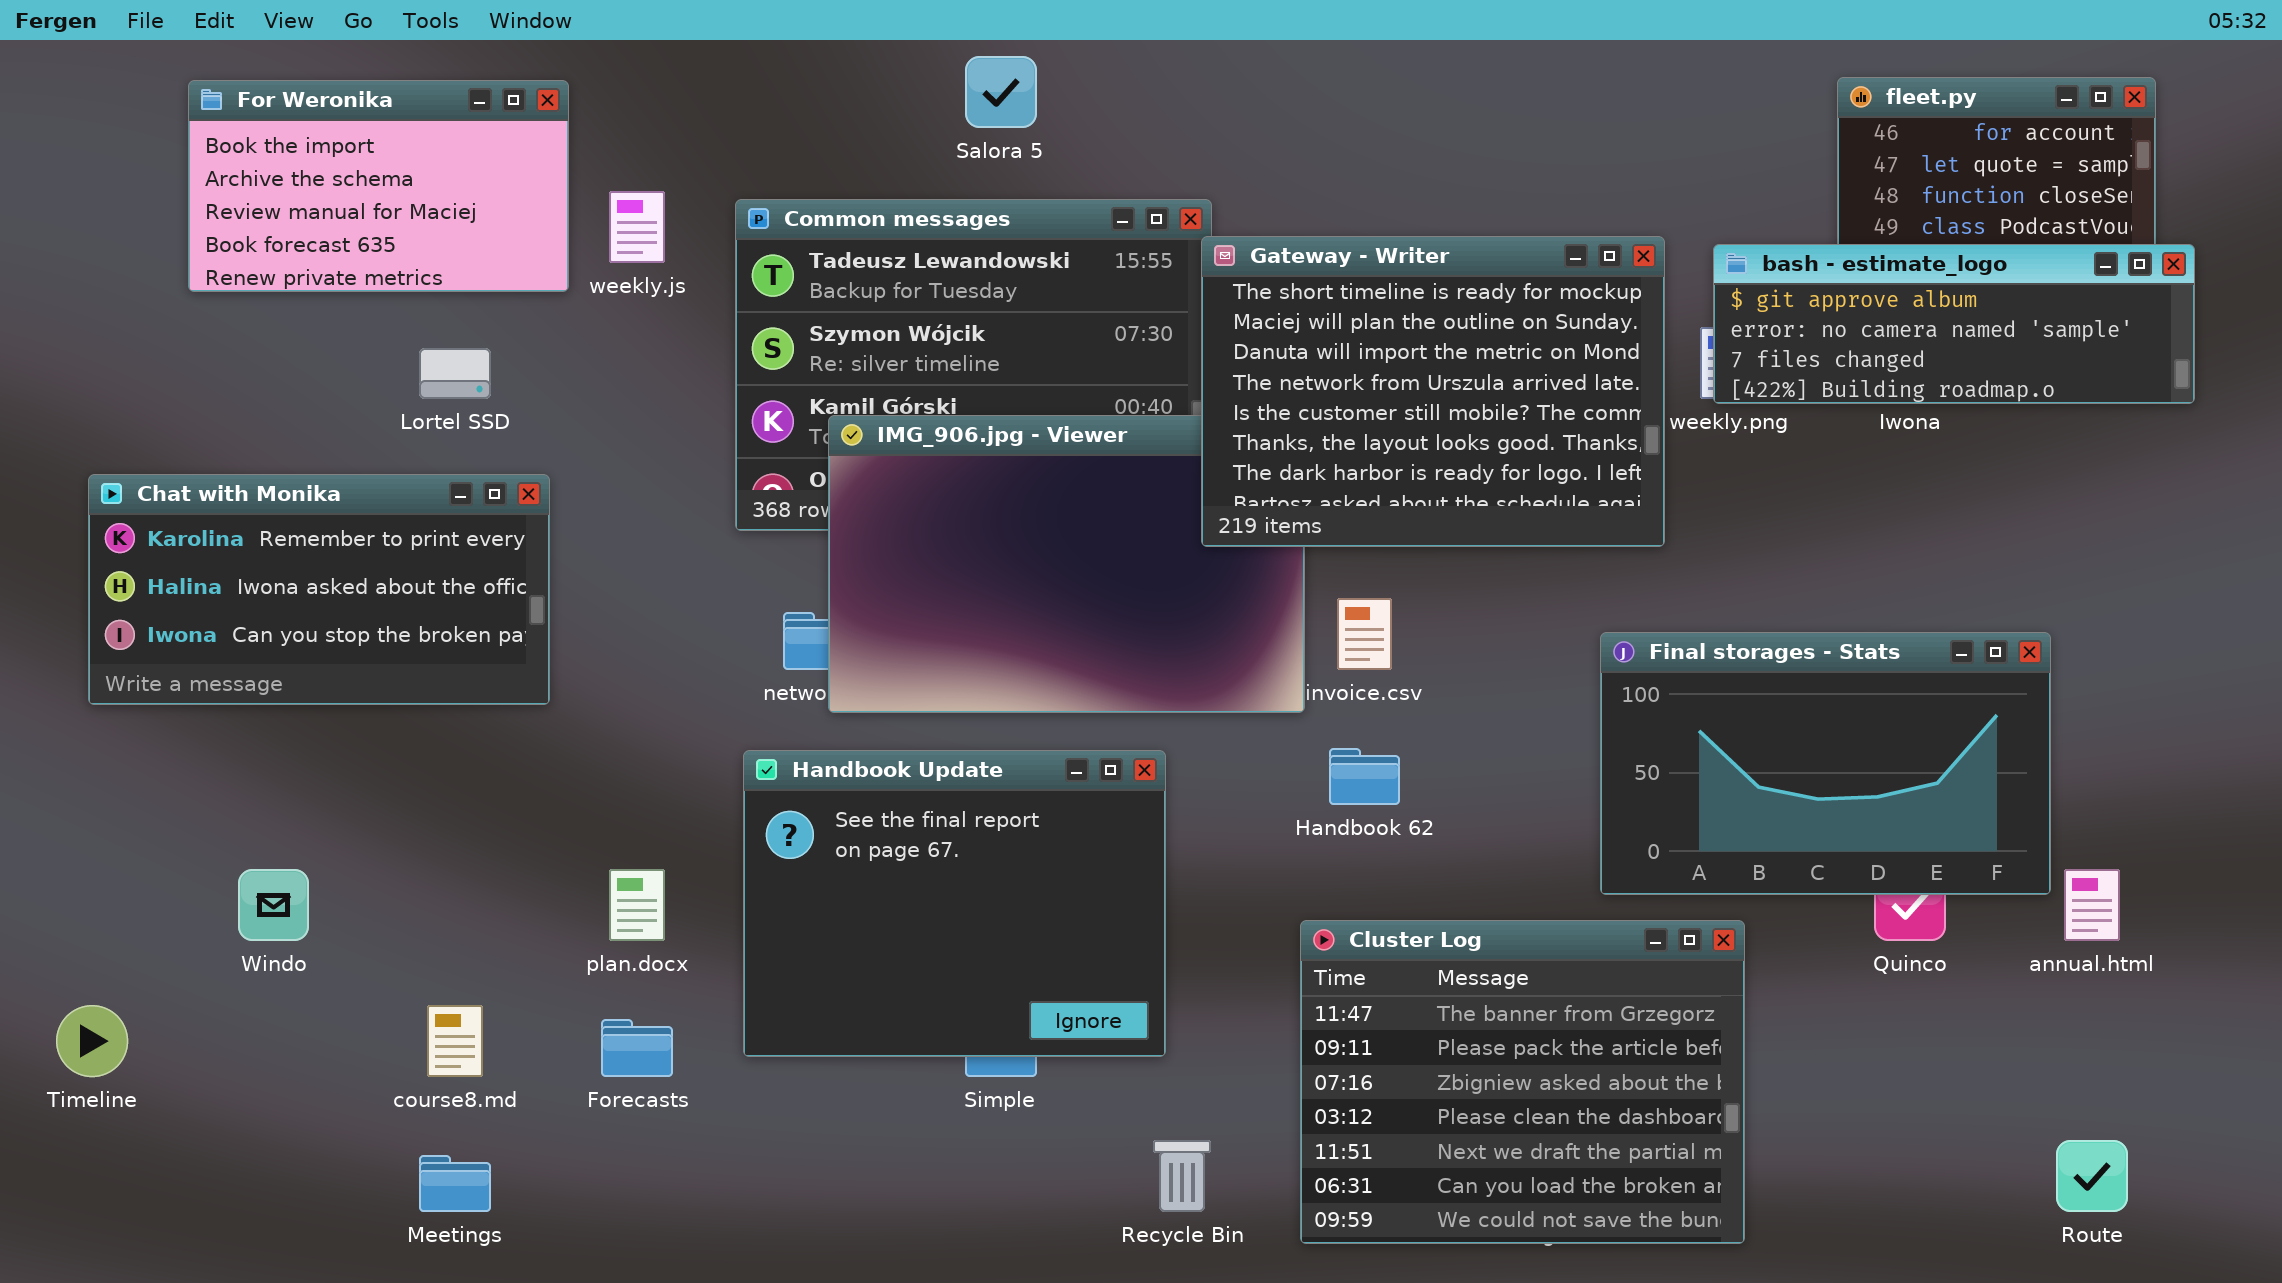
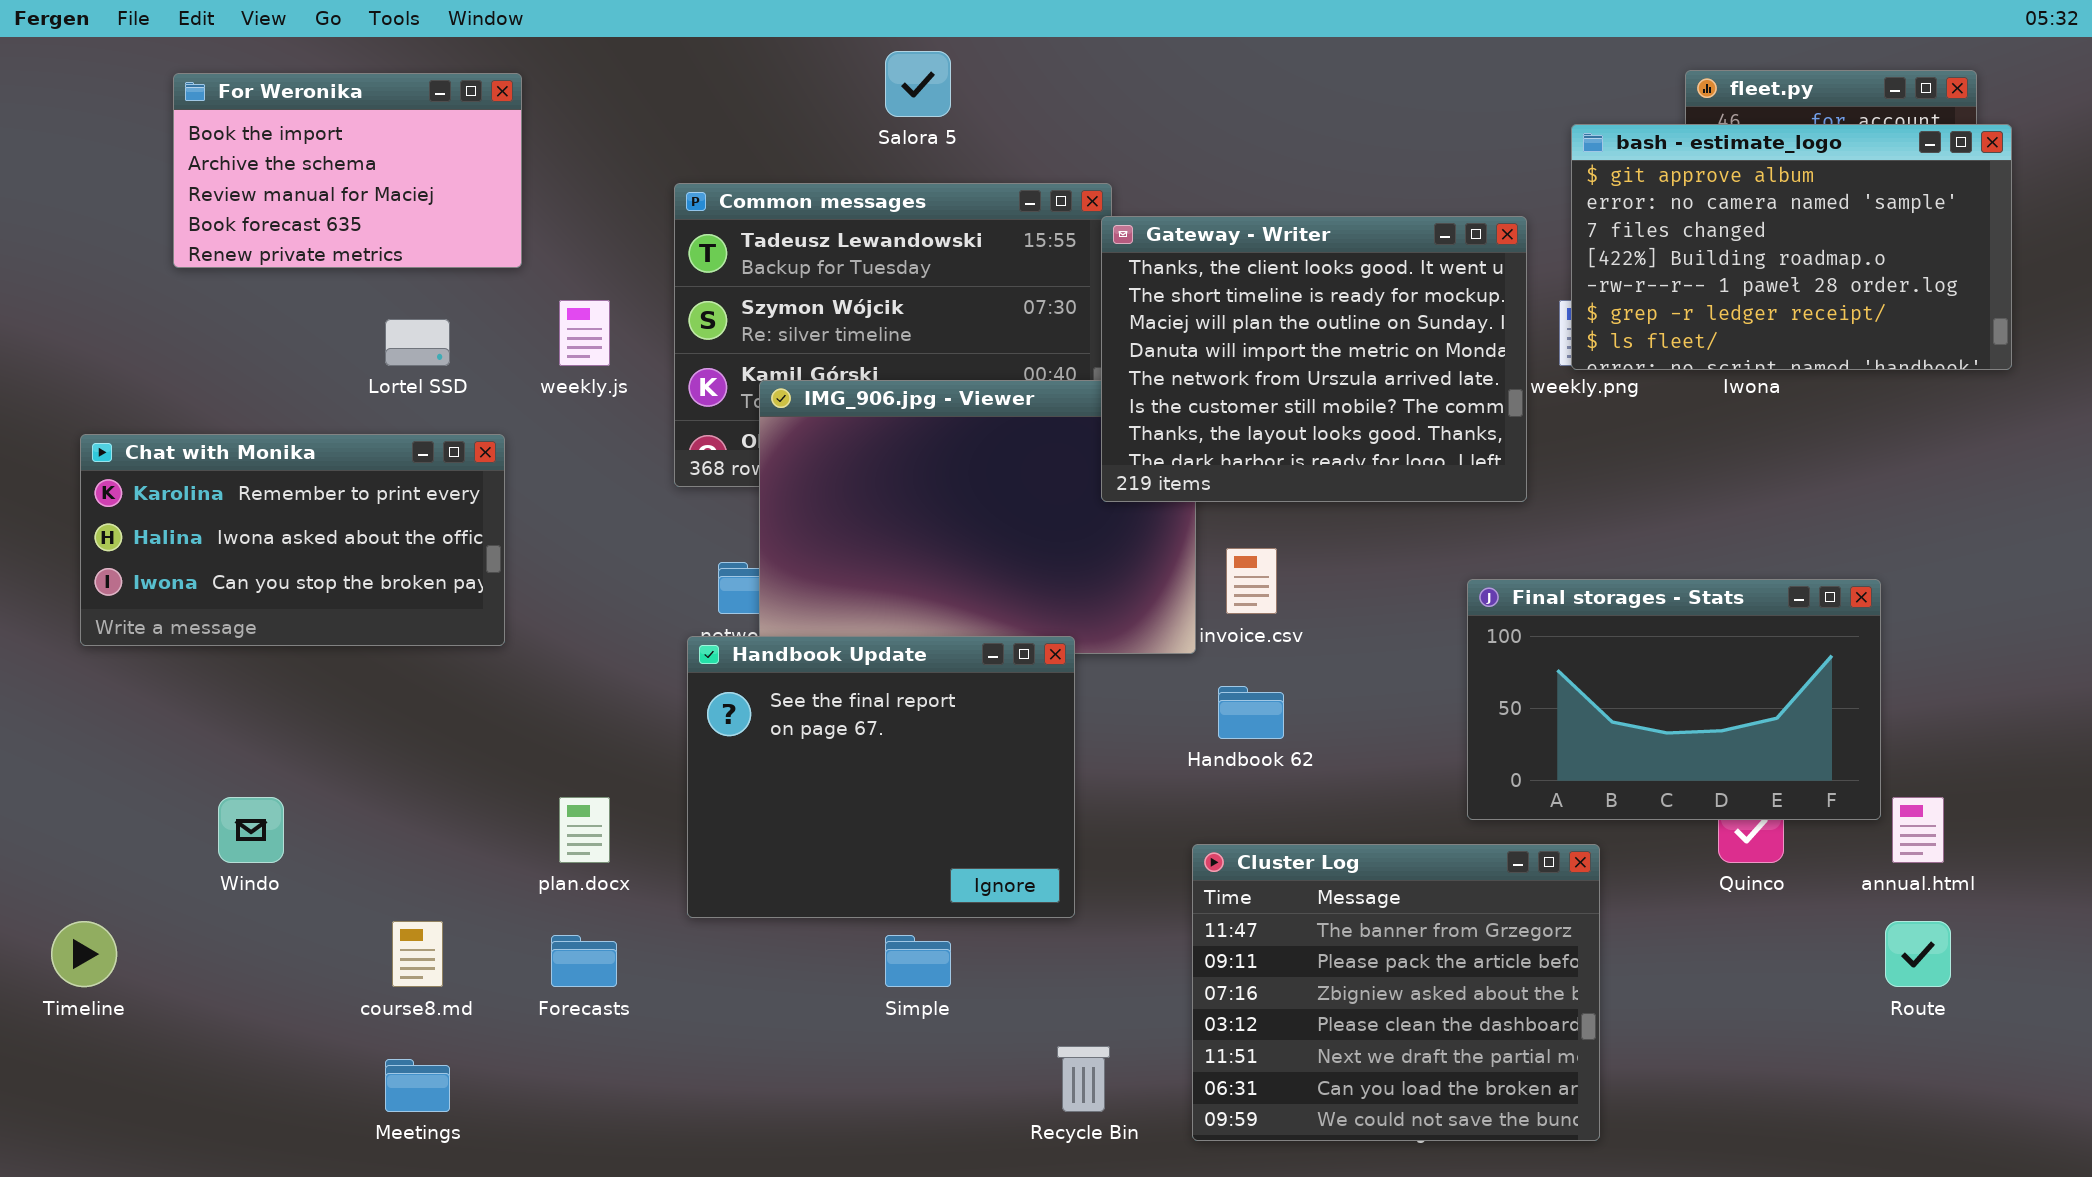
weekly.js: [609,191,665,263] -> [559,300,610,366], moved
Gateway - Writer: [1201,236,1665,547] -> [1101,216,1527,502], scrolled up 1 row
bash - estimate_logo: [1713,244,2195,404] -> [1571,124,2012,370], resized
Handbook Update: [743,750,1166,1057] -> [687,636,1075,918], moved
Route: [2056,1140,2128,1212] -> [1885,921,1951,987], moved

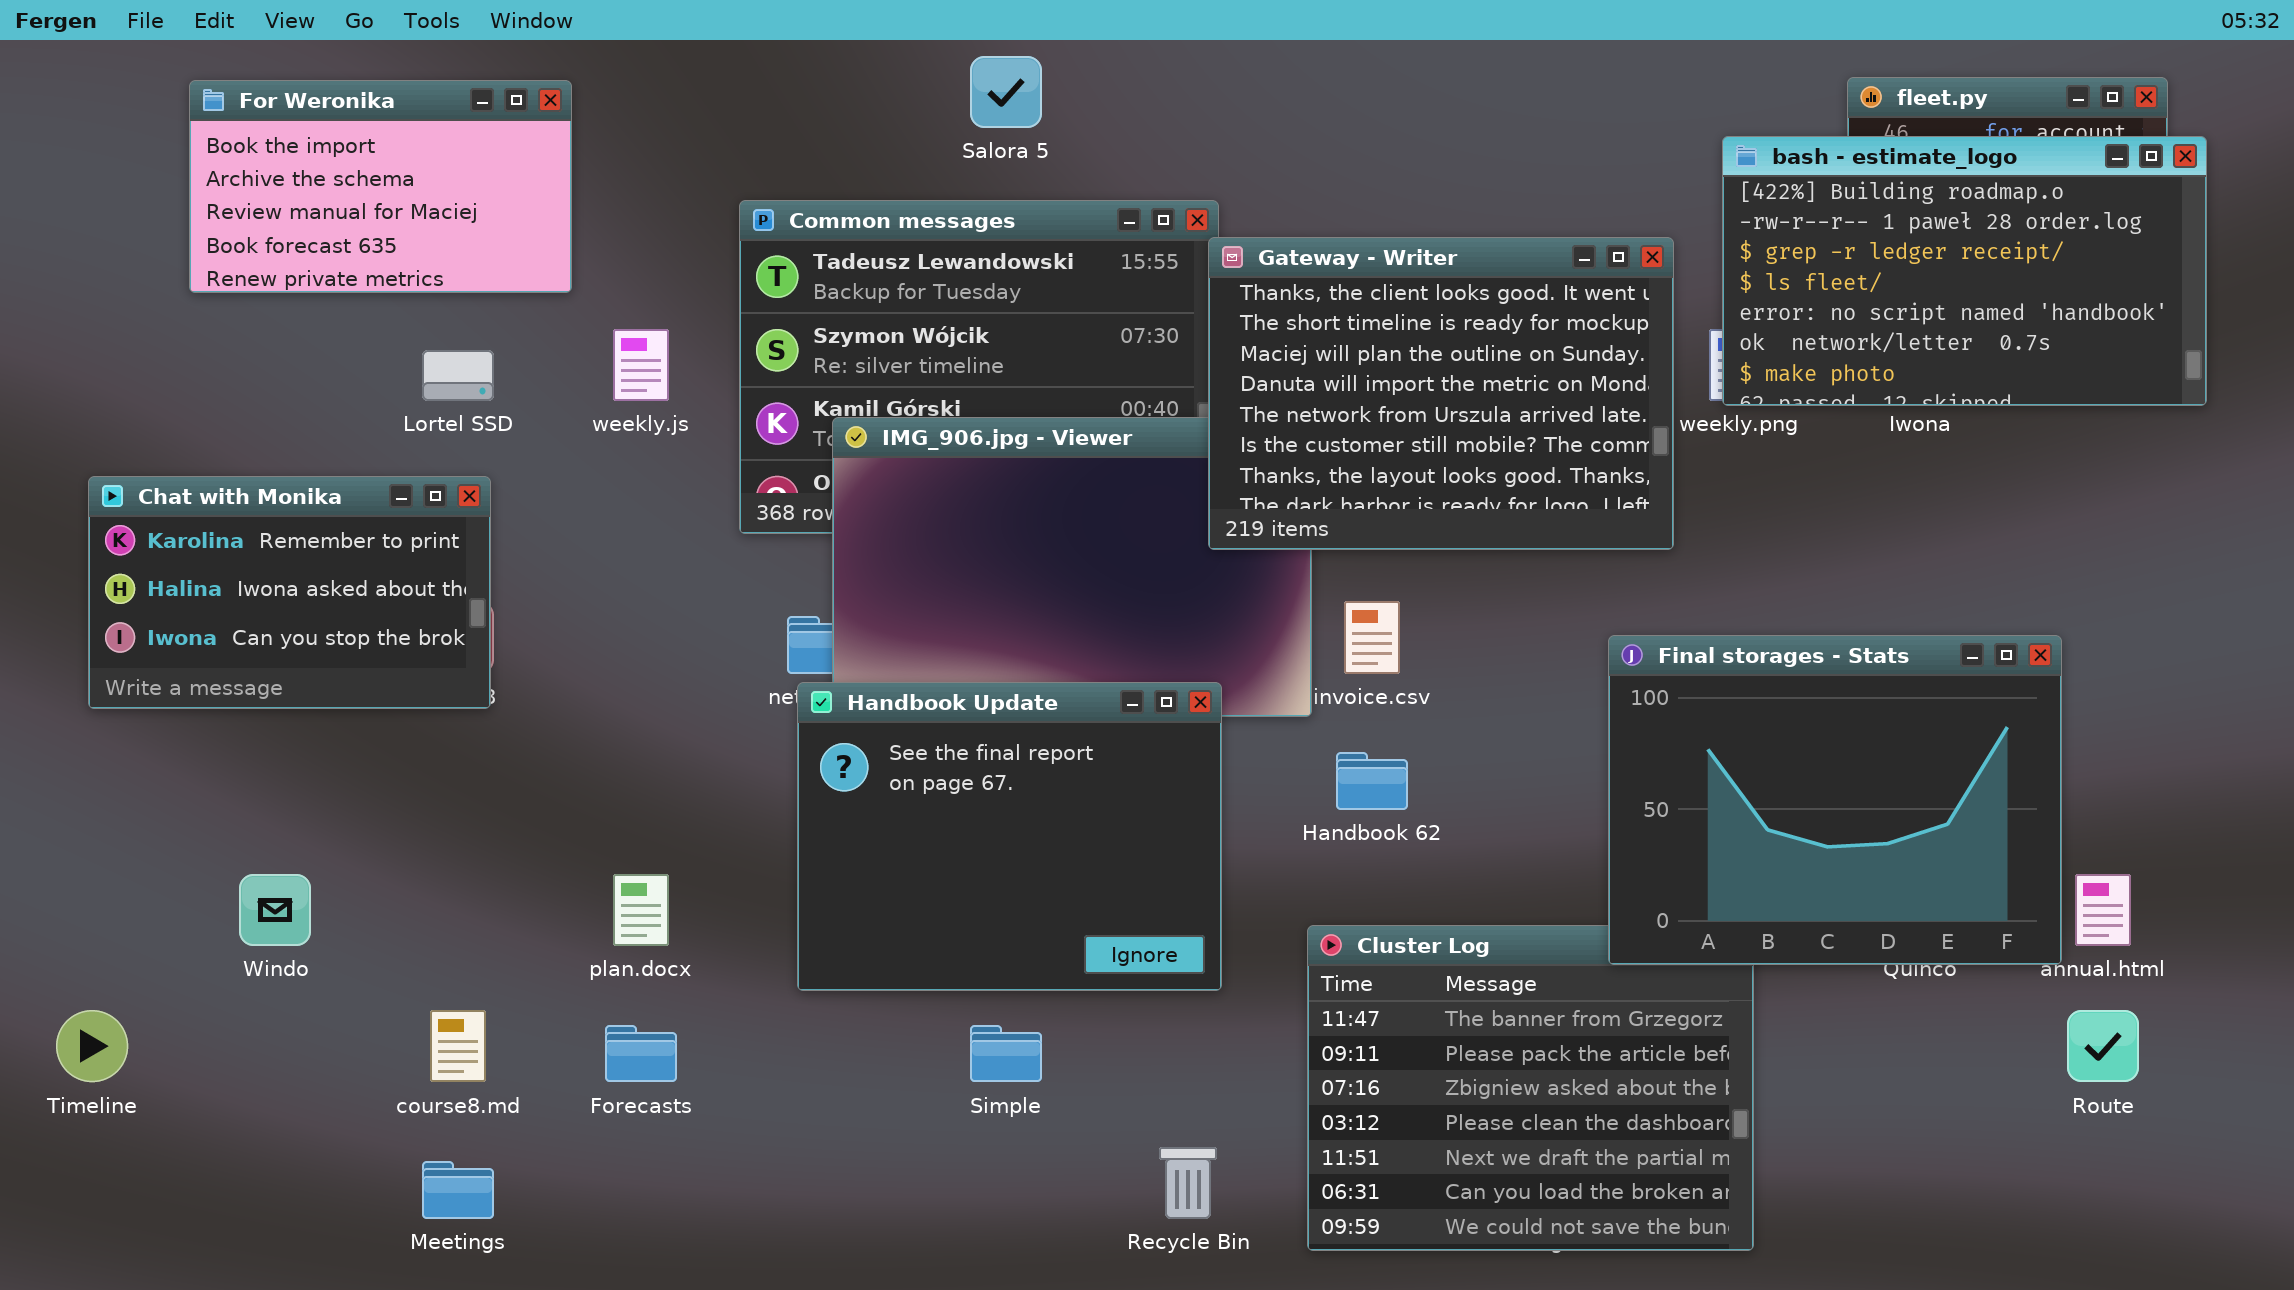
bash - estimate_logo: [1571,124,2012,370] -> [1722,136,2207,406], scrolled down 3 rows
Chat with Monika: [80,434,505,646] -> [88,476,491,709], resized
Final storages - Stats: [1467,579,1881,820] -> [1608,635,2062,965], resized
Handbook Update: [687,636,1075,918] -> [797,682,1222,991], moved

